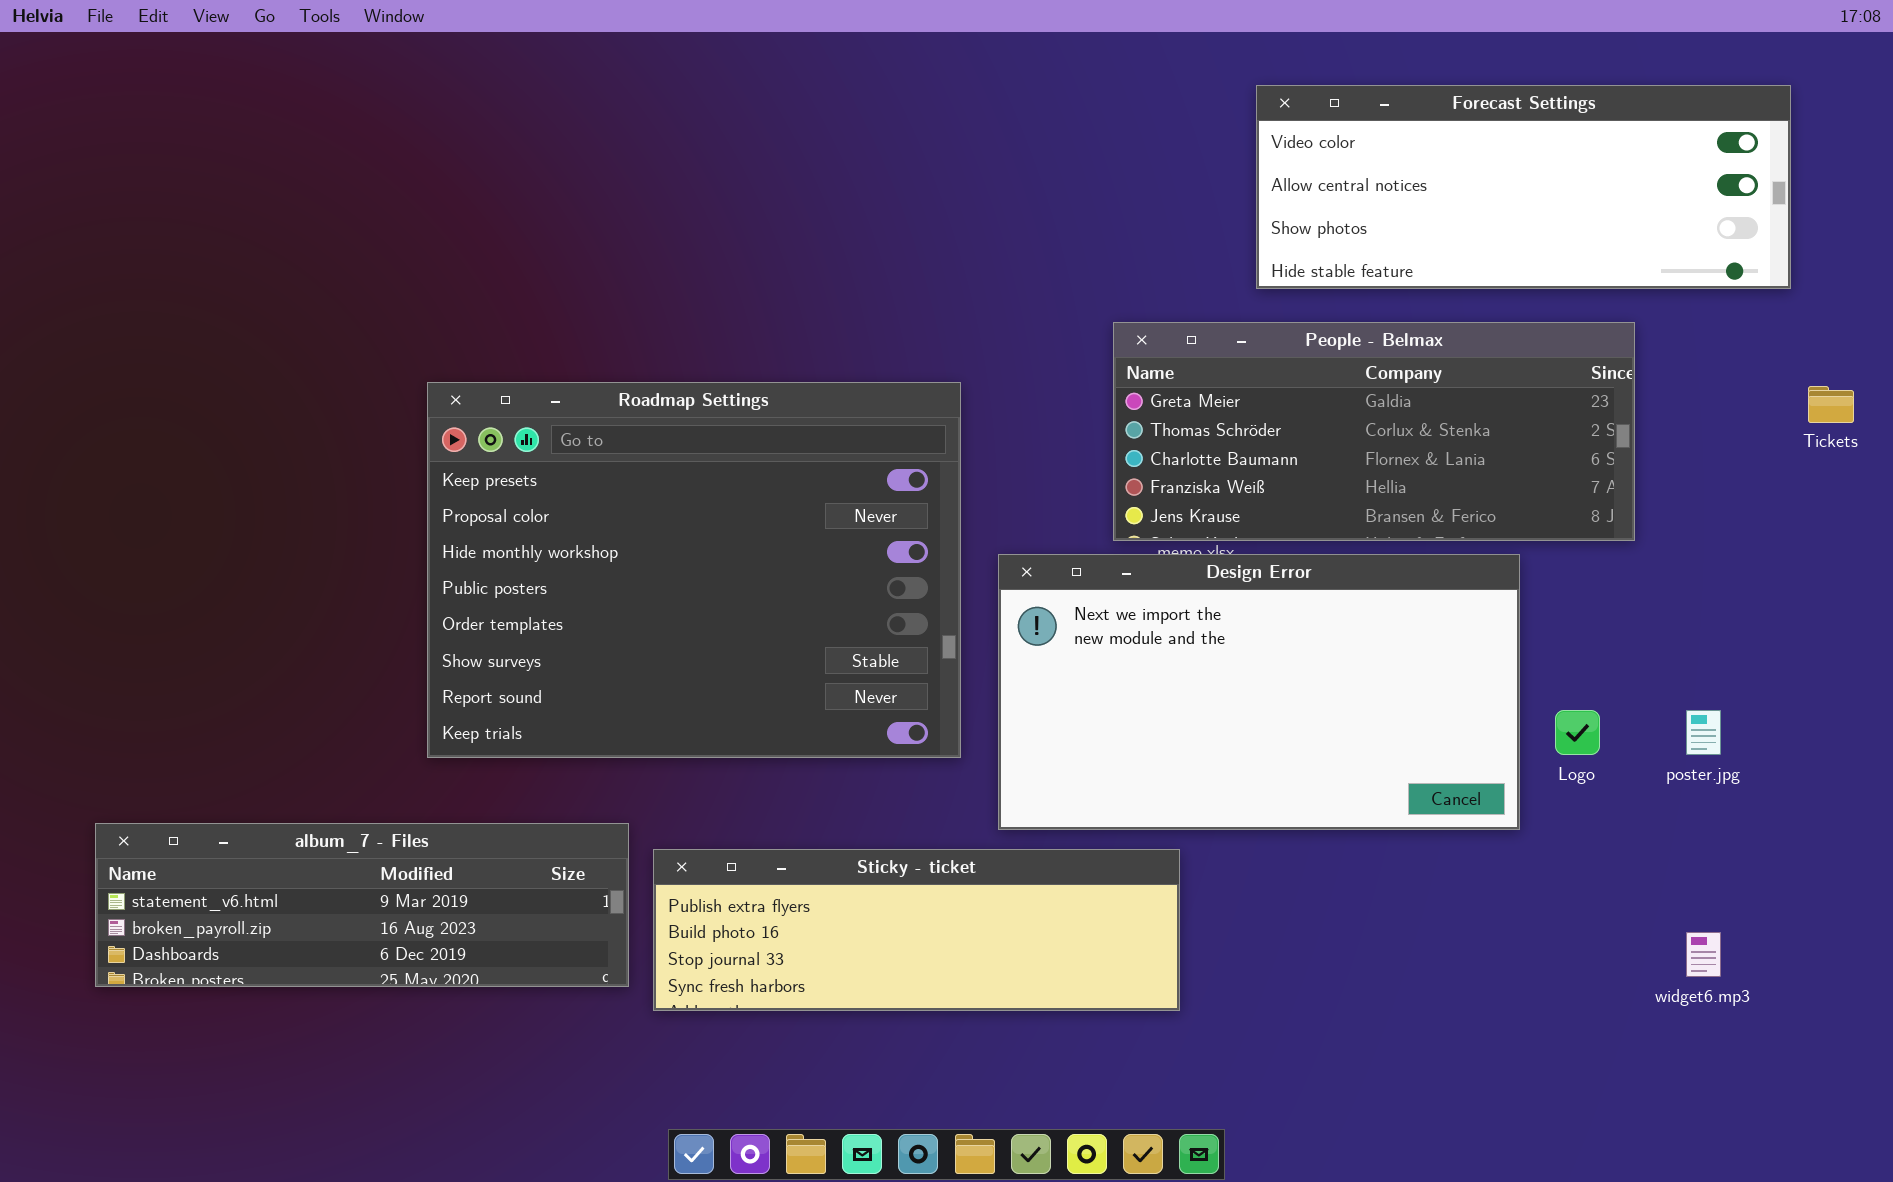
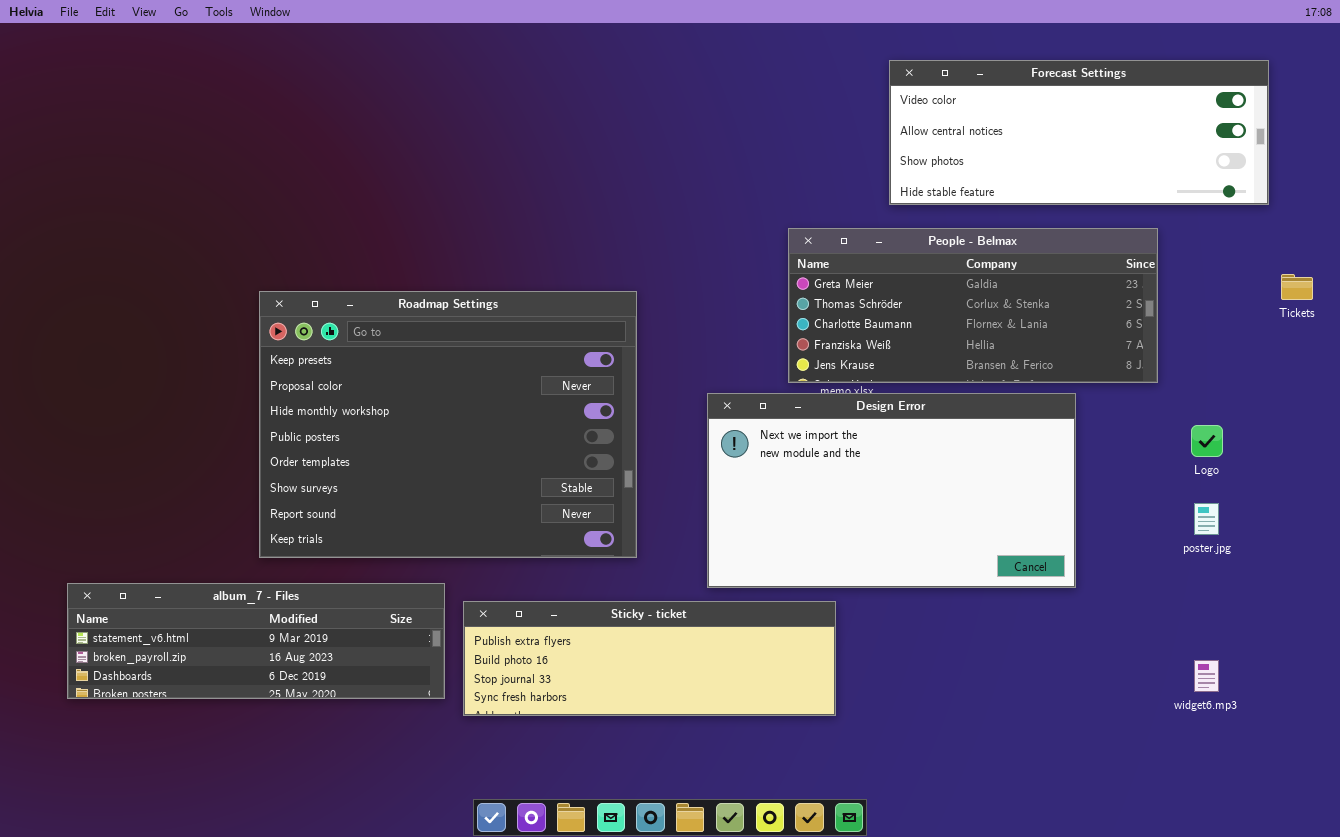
Roadmap Settings: [427,382,961,758] -> [259,291,637,558], moved
Logo: [1555,710,1600,755] -> [1191,425,1223,457], moved

